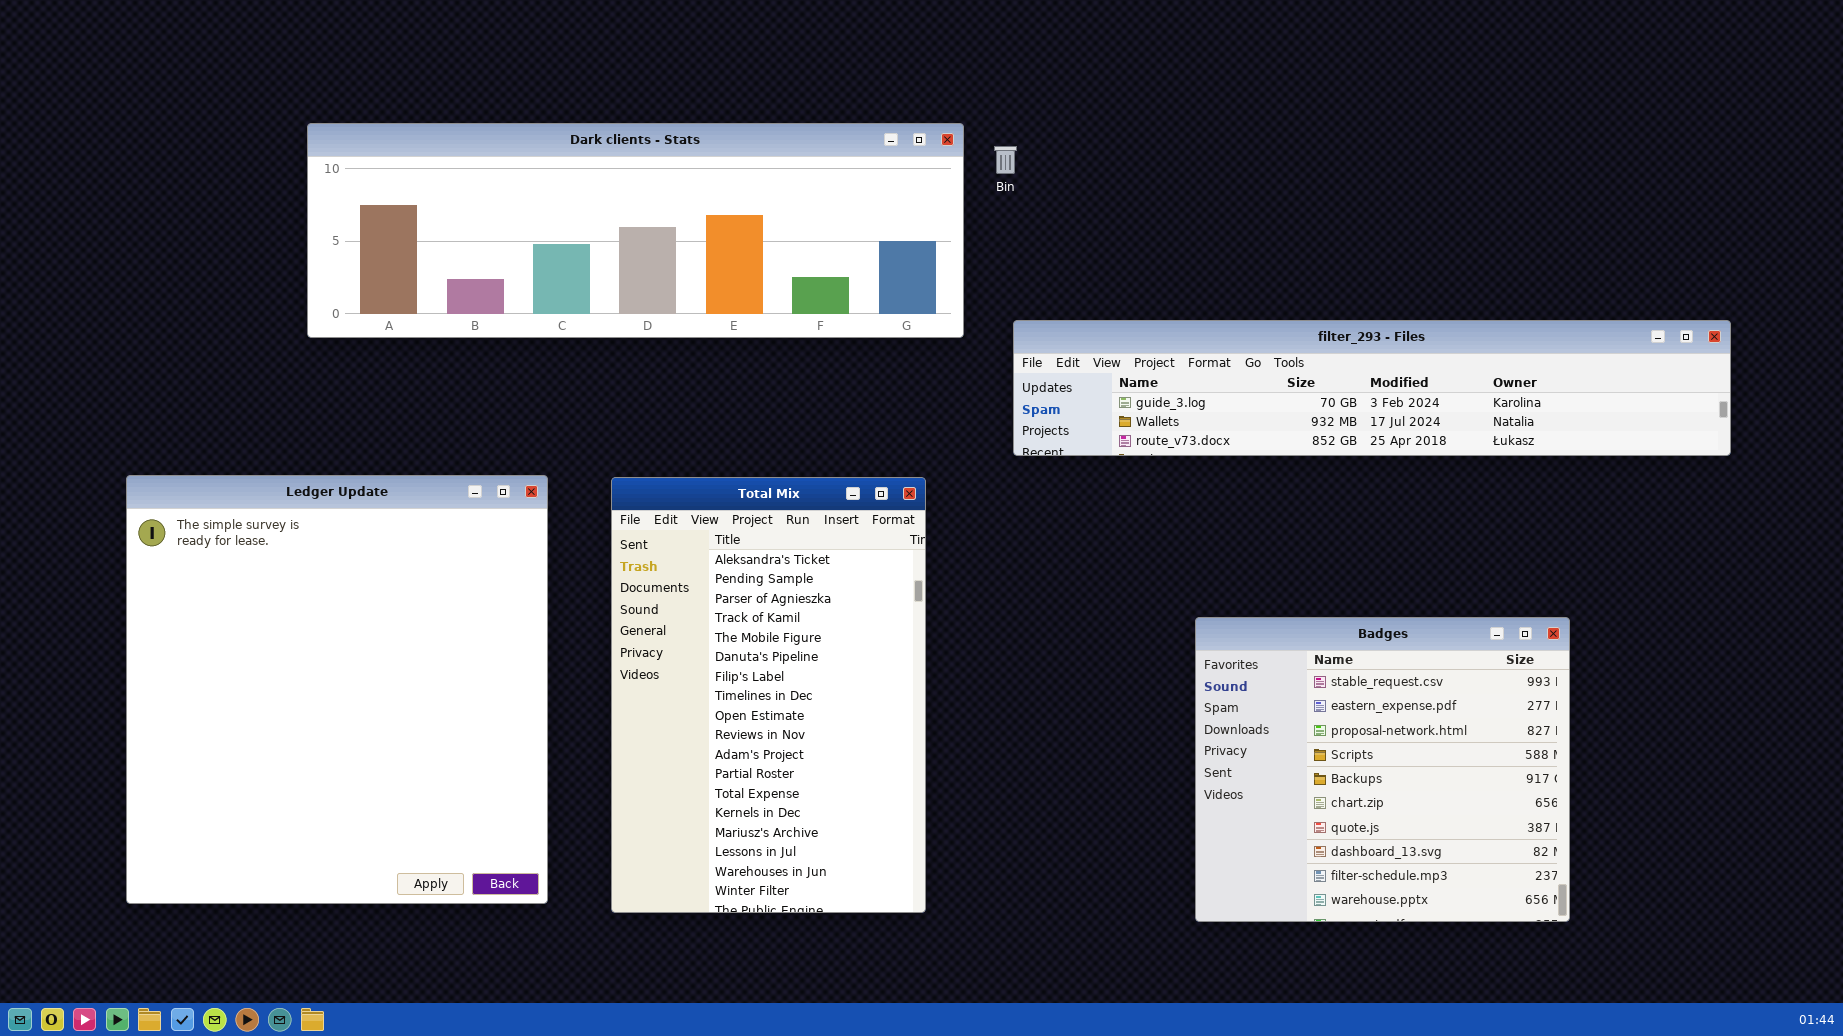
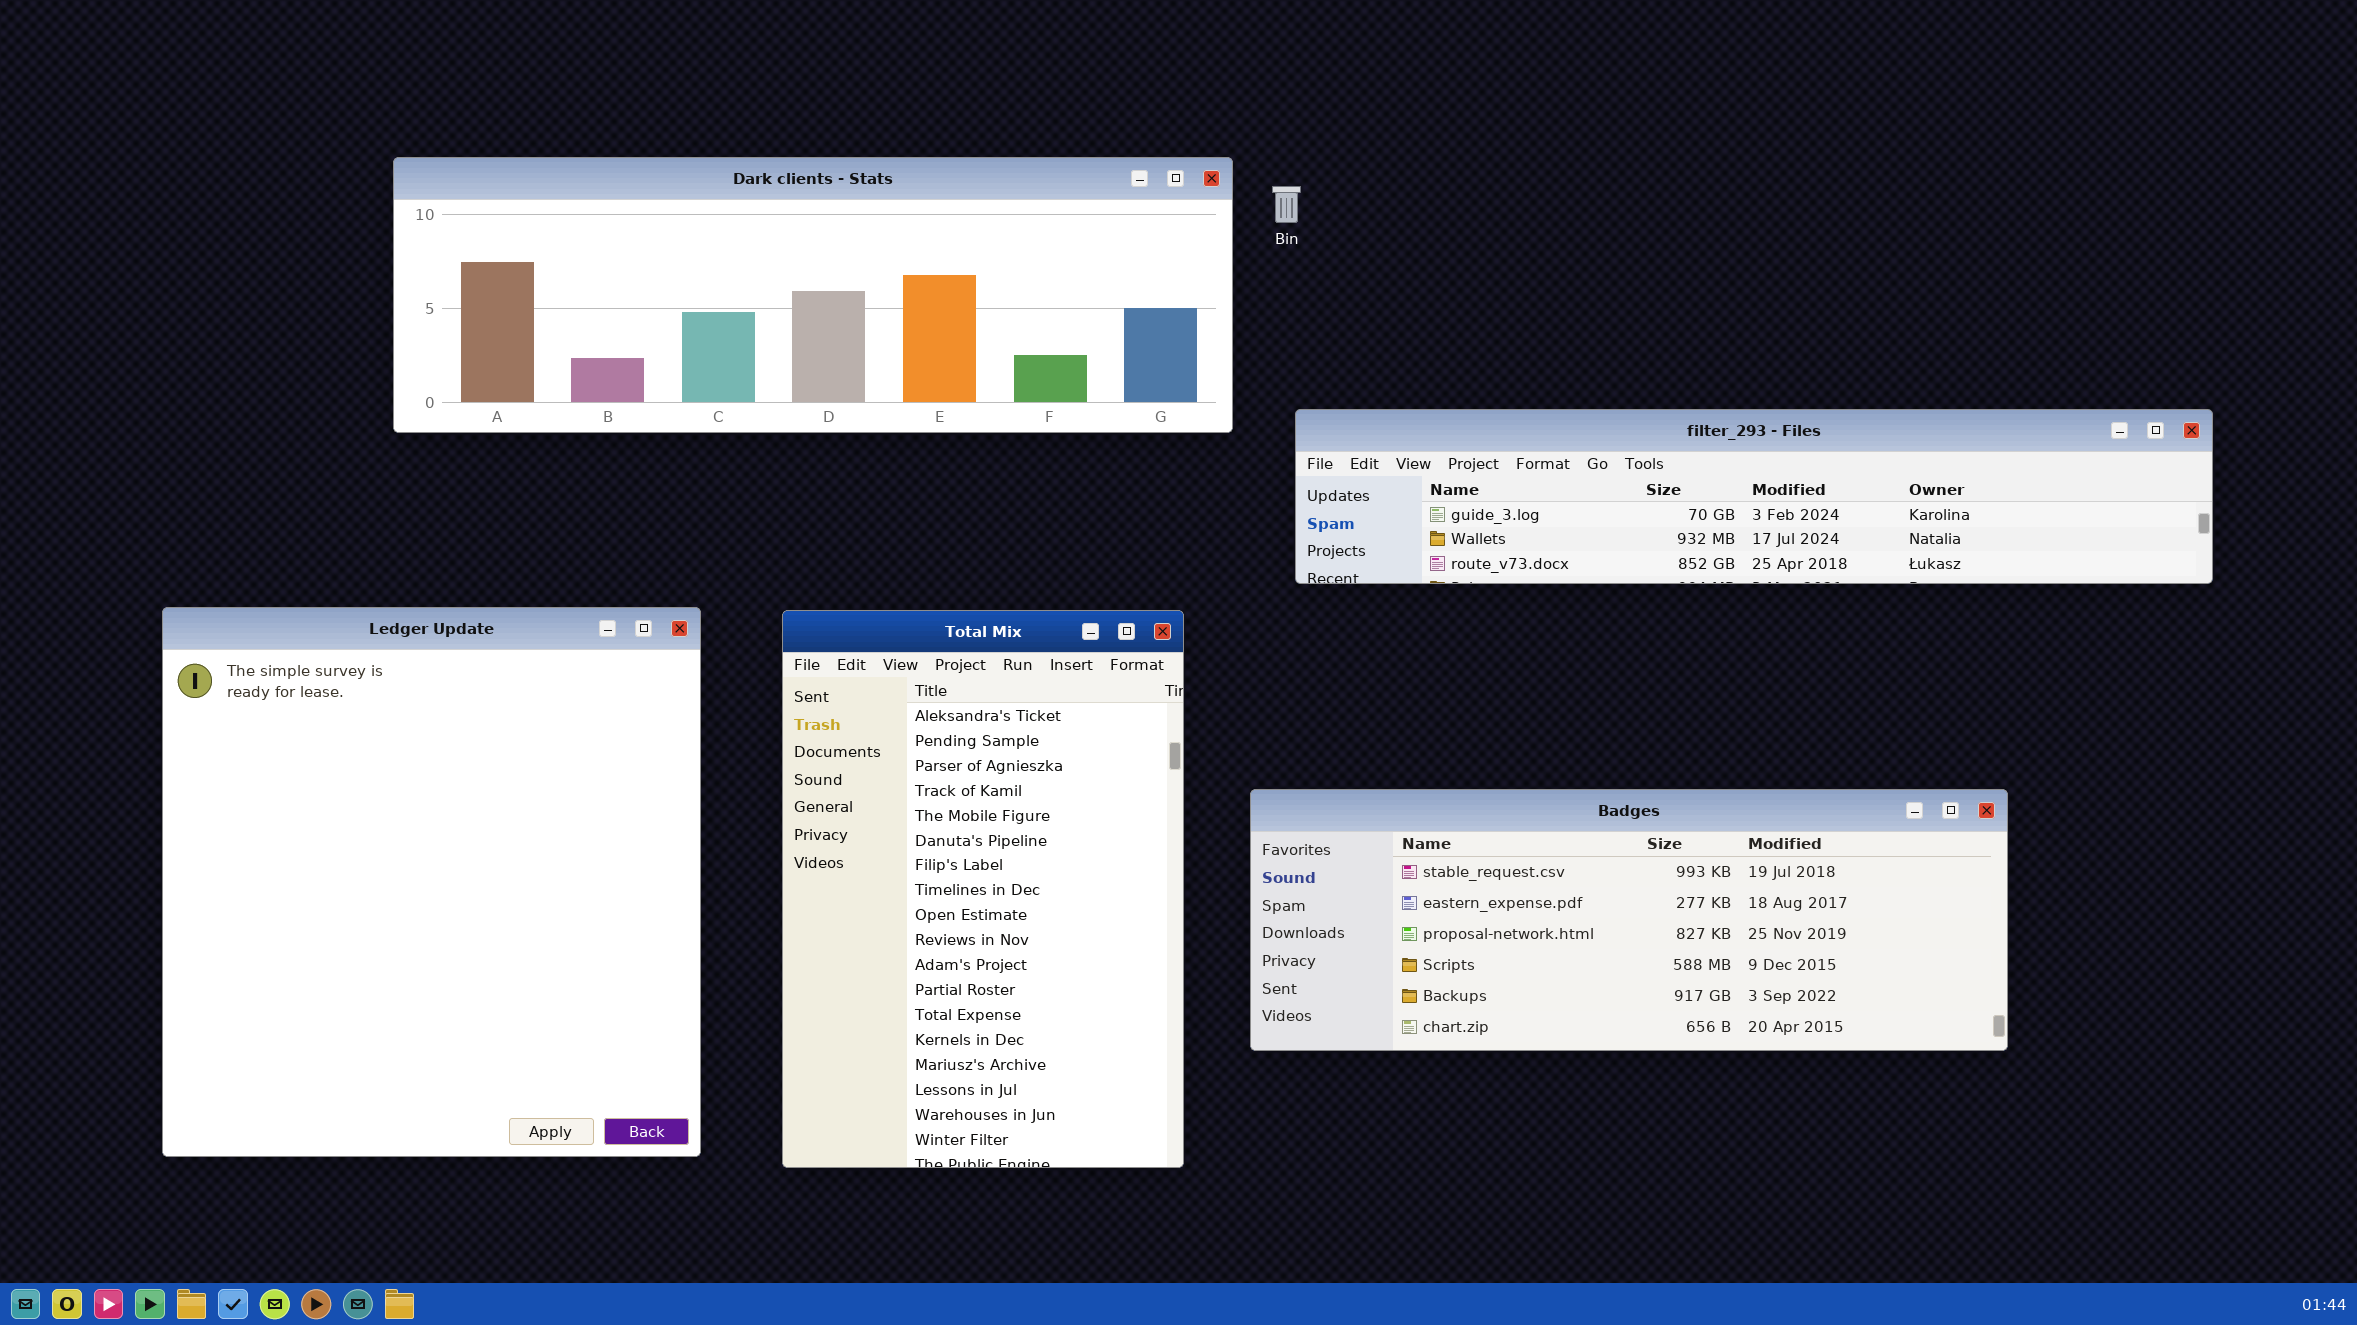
Badges: [1195,617,1570,922] -> [1250,789,2008,1051], resized

